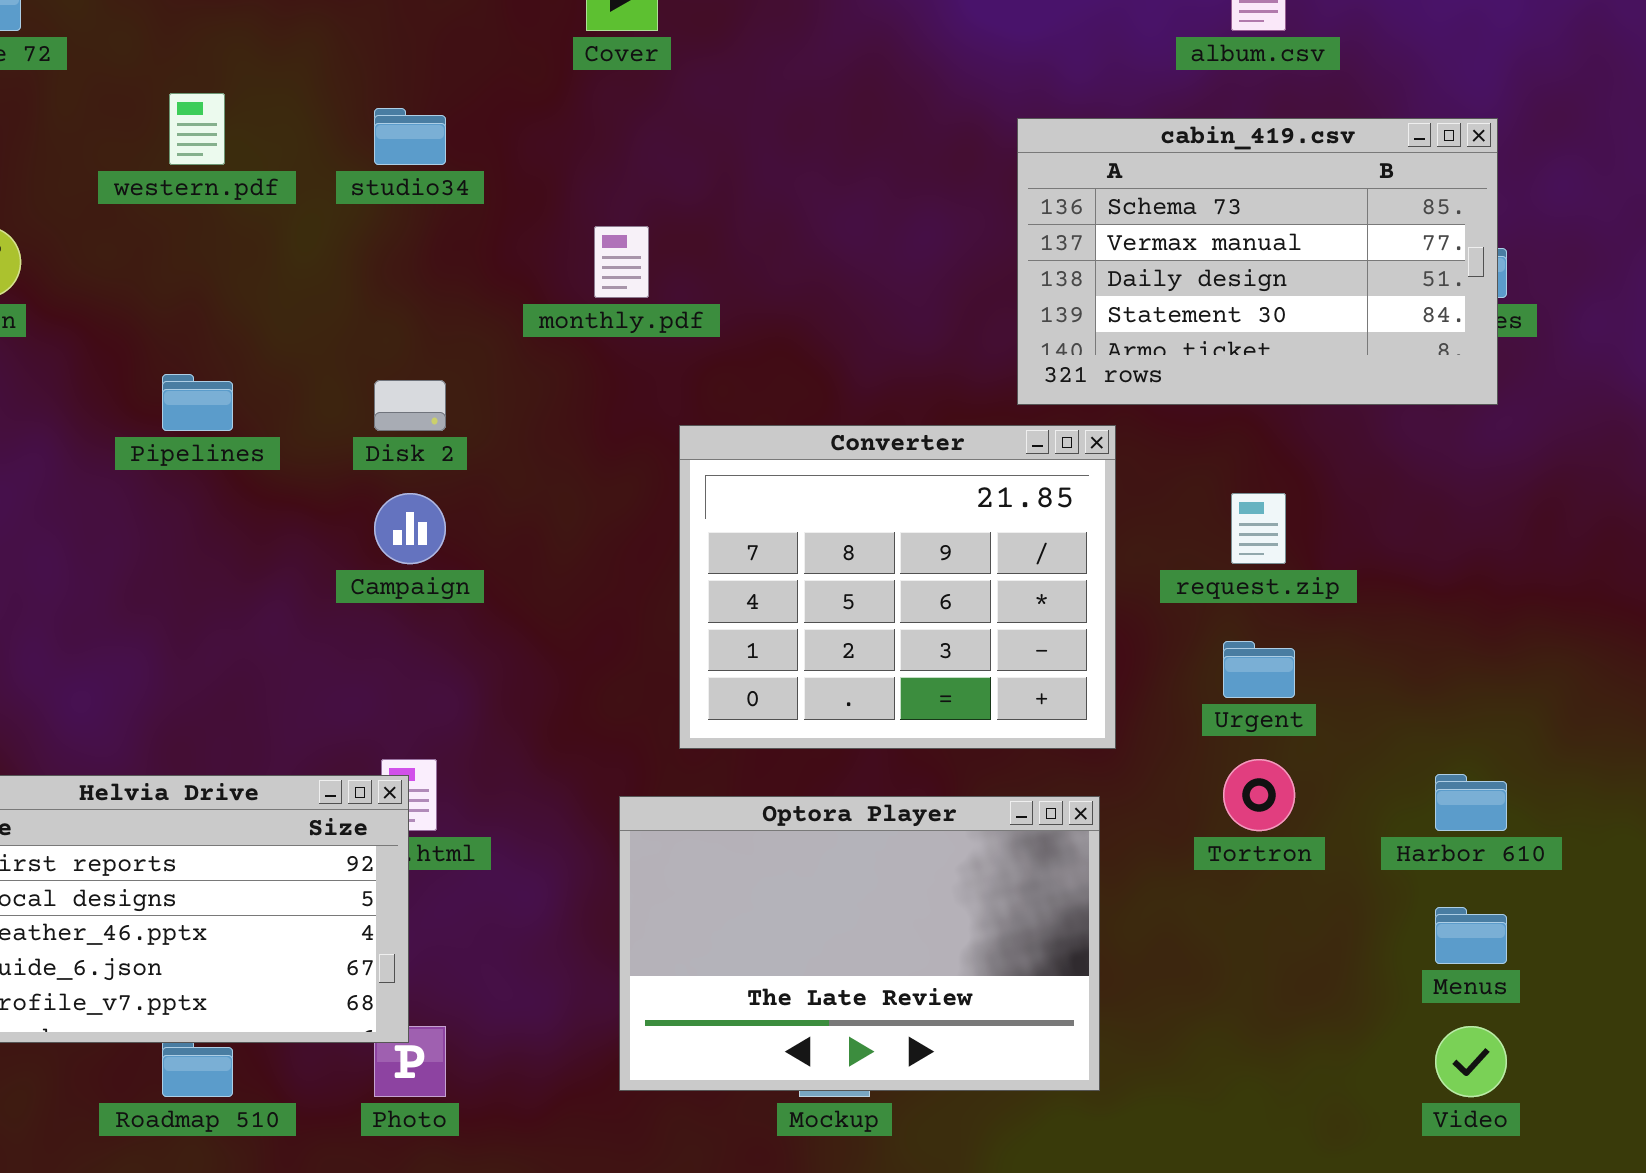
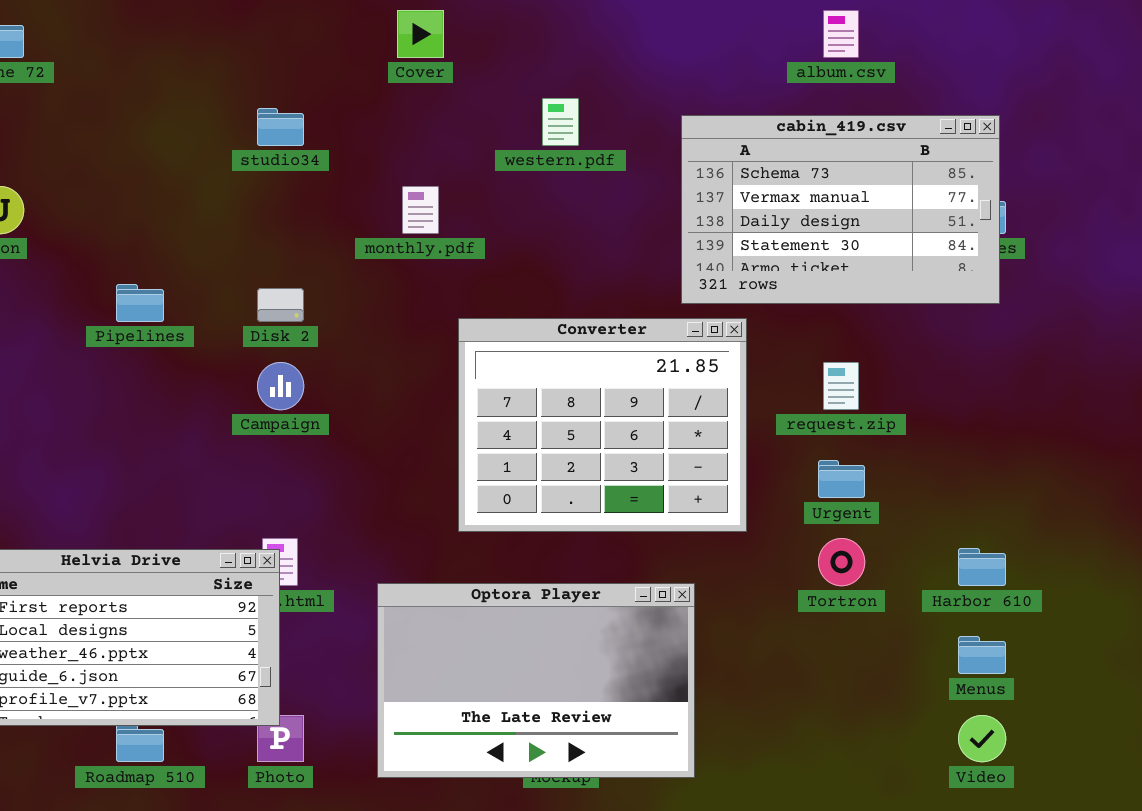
western.pdf: [169,93,225,165] -> [542,98,579,146], moved
Optora Player: [619,796,1100,1091] -> [377,583,695,778], moved

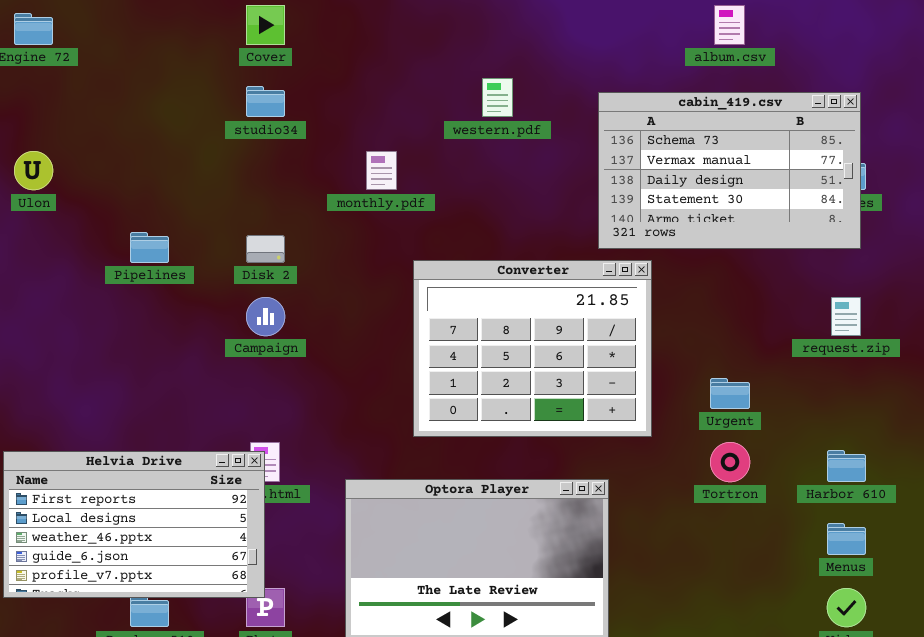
Cover: [397,10,444,58] -> [246,5,285,45], moved
request.zip: [823,362,859,410] -> [831,297,861,336], moved

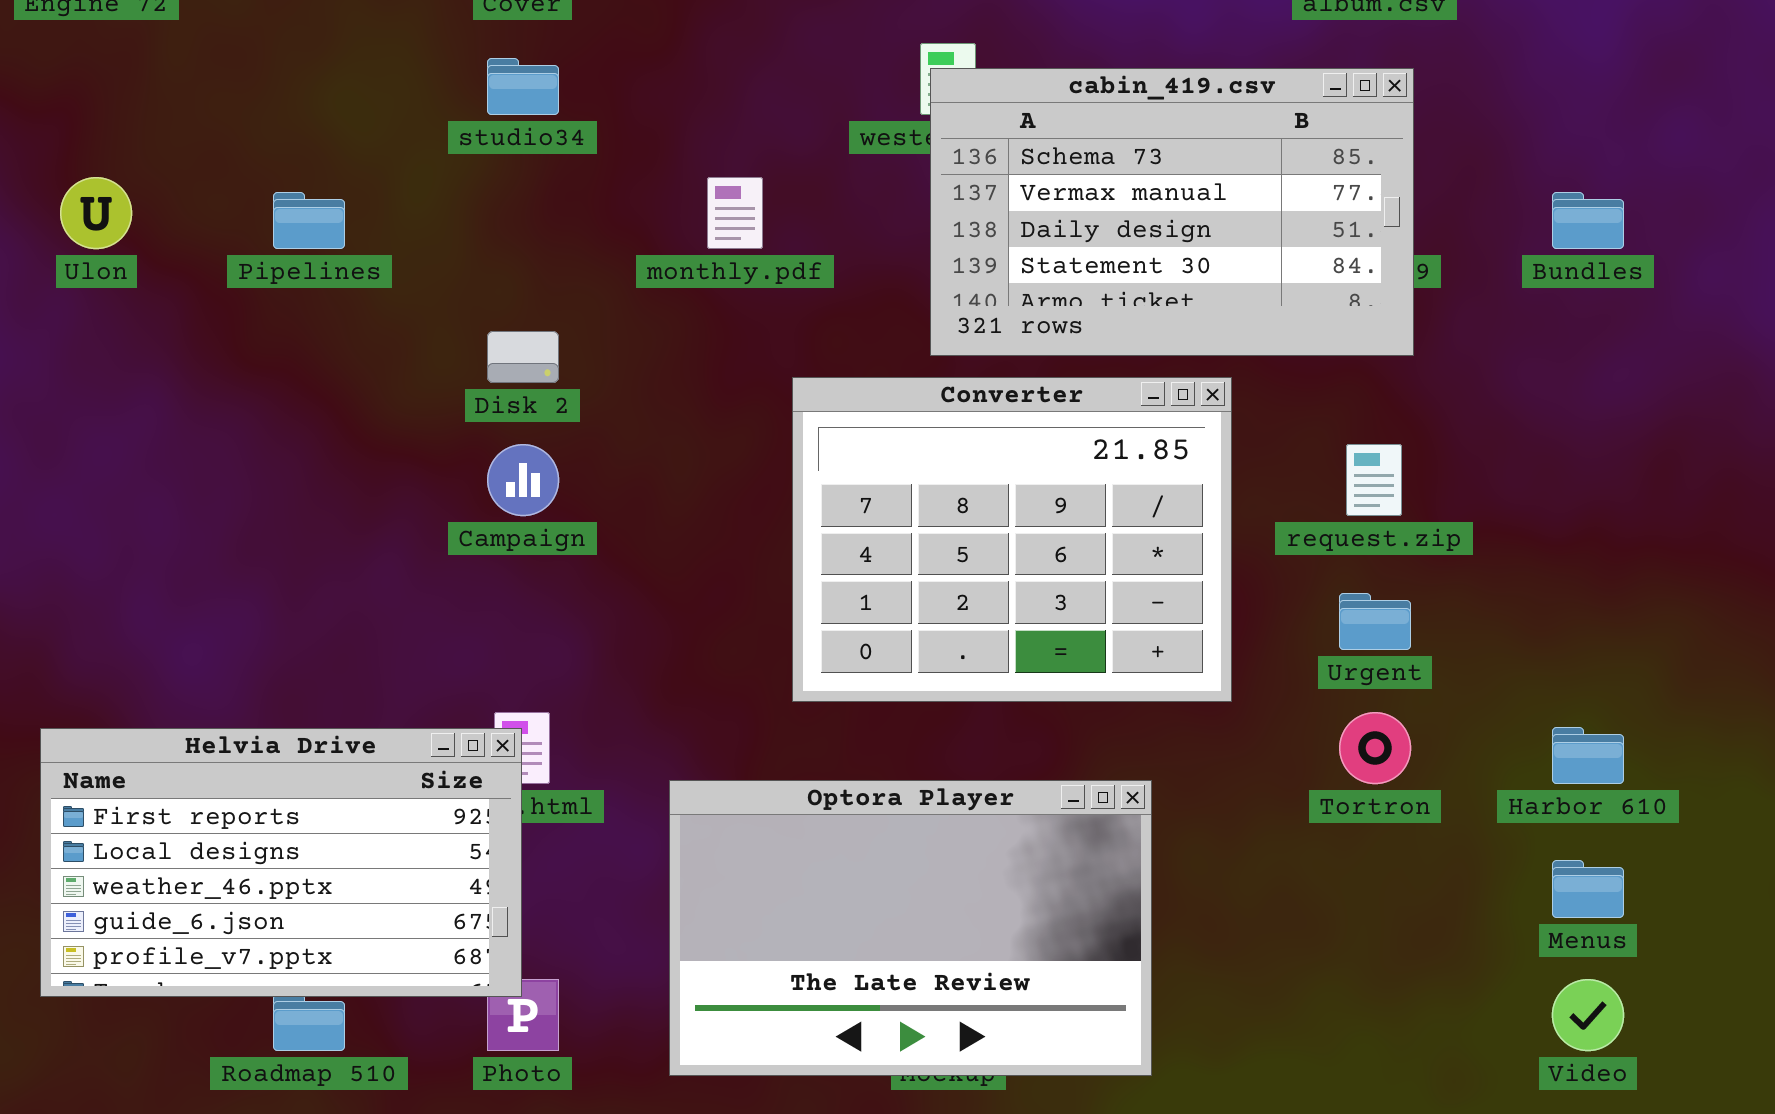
cabin_419.csv: [598,92,861,249] -> [930,68,1414,356], moved
Pipelines: [130,232,169,263] -> [273,192,345,249], moved
request.zip: [831,297,861,336] -> [1346,444,1402,516], moved

